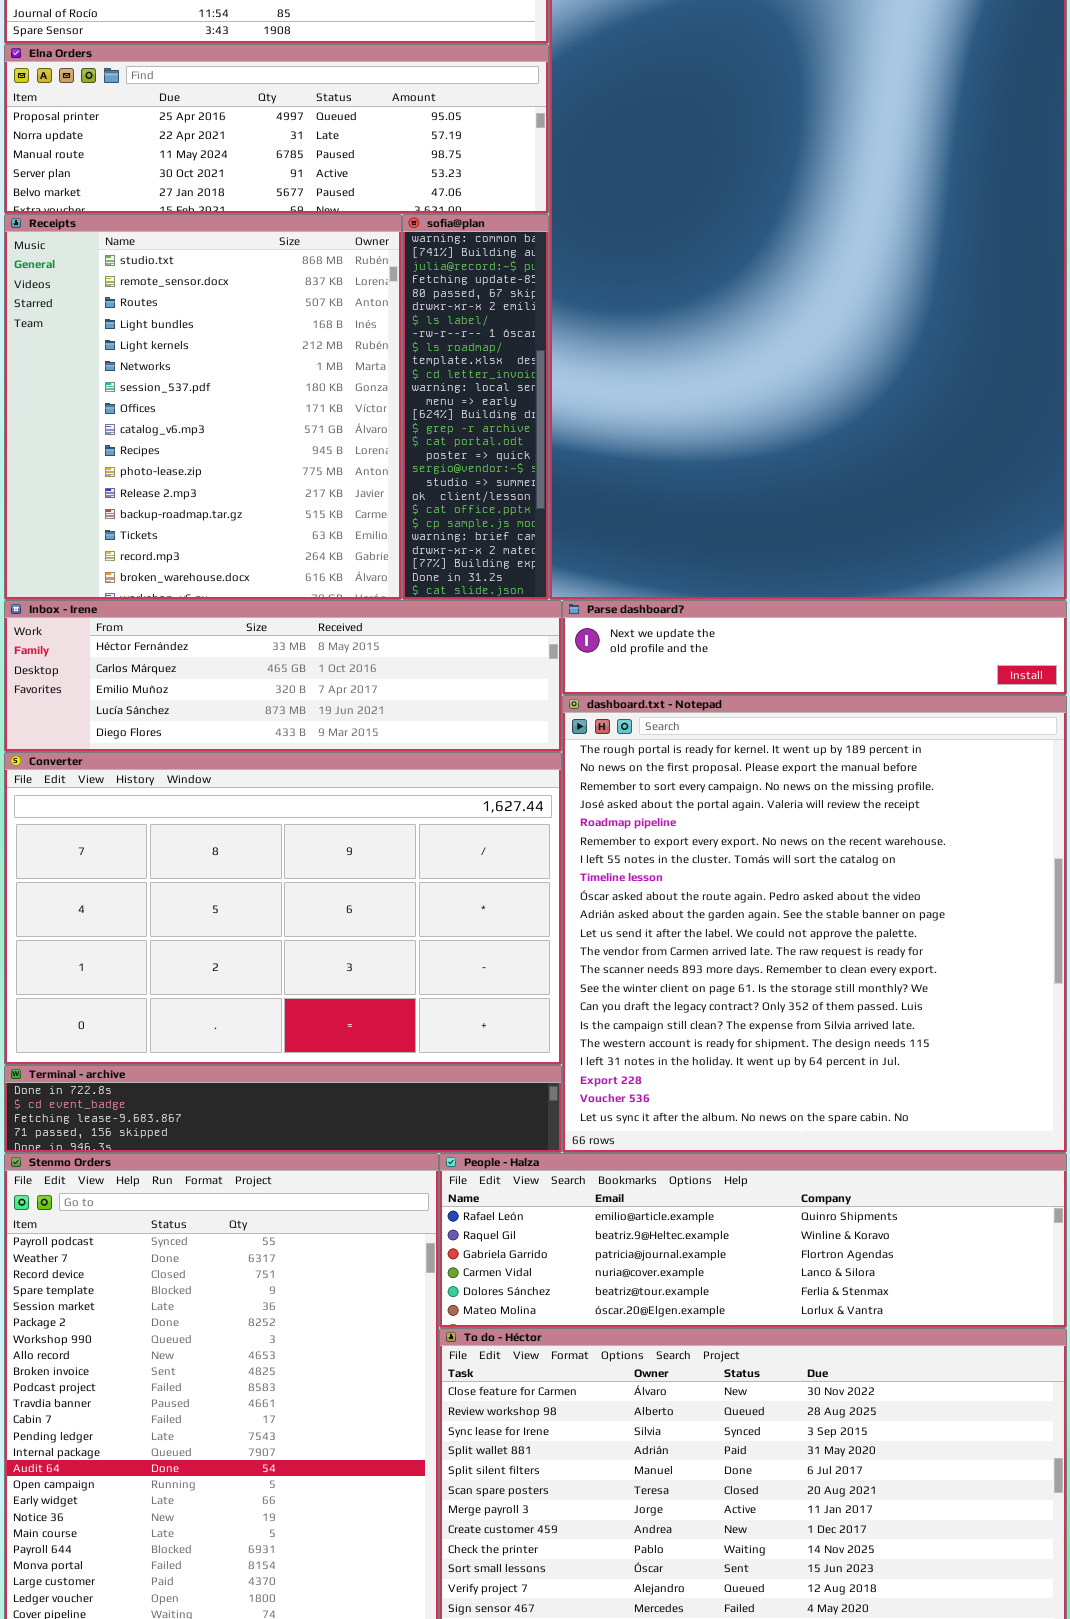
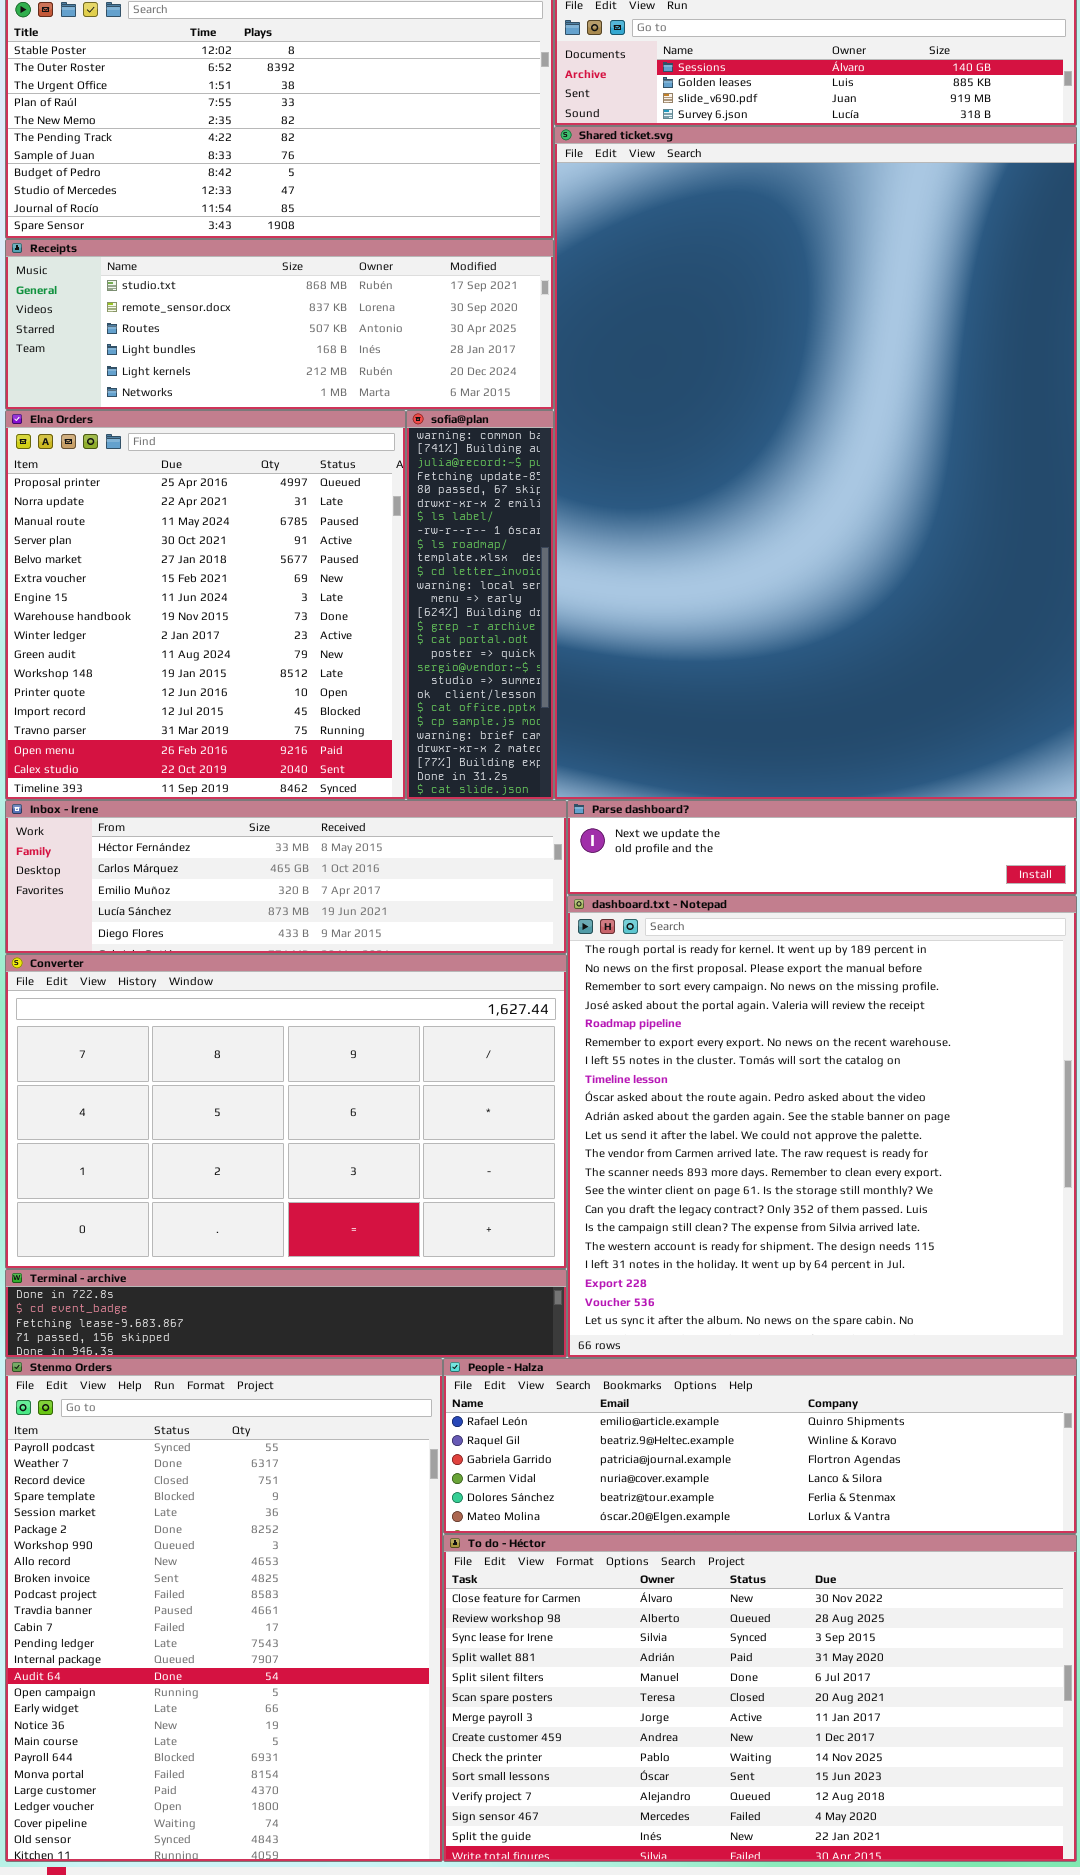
Elna Orders: [4,44,549,214] -> [5,410,406,800], moved, resized
Receipts: [4,214,402,600] -> [5,239,554,410], moved, resized

